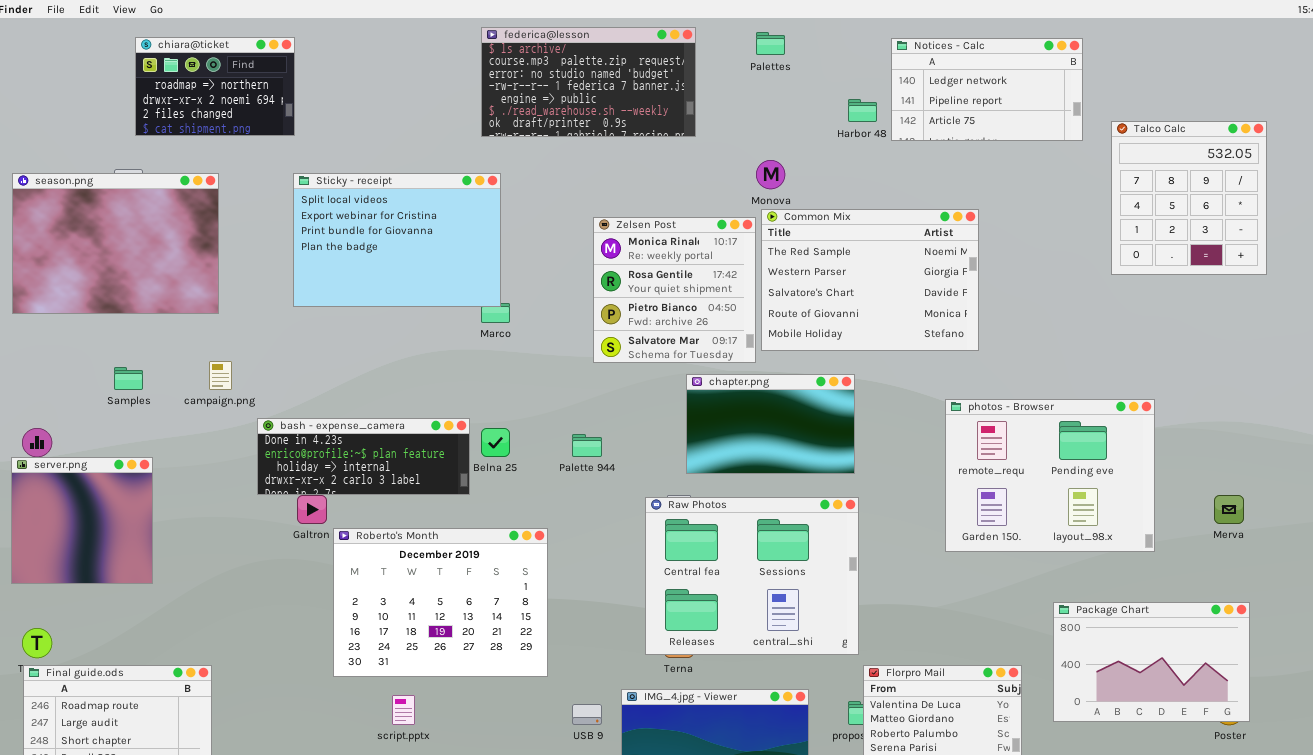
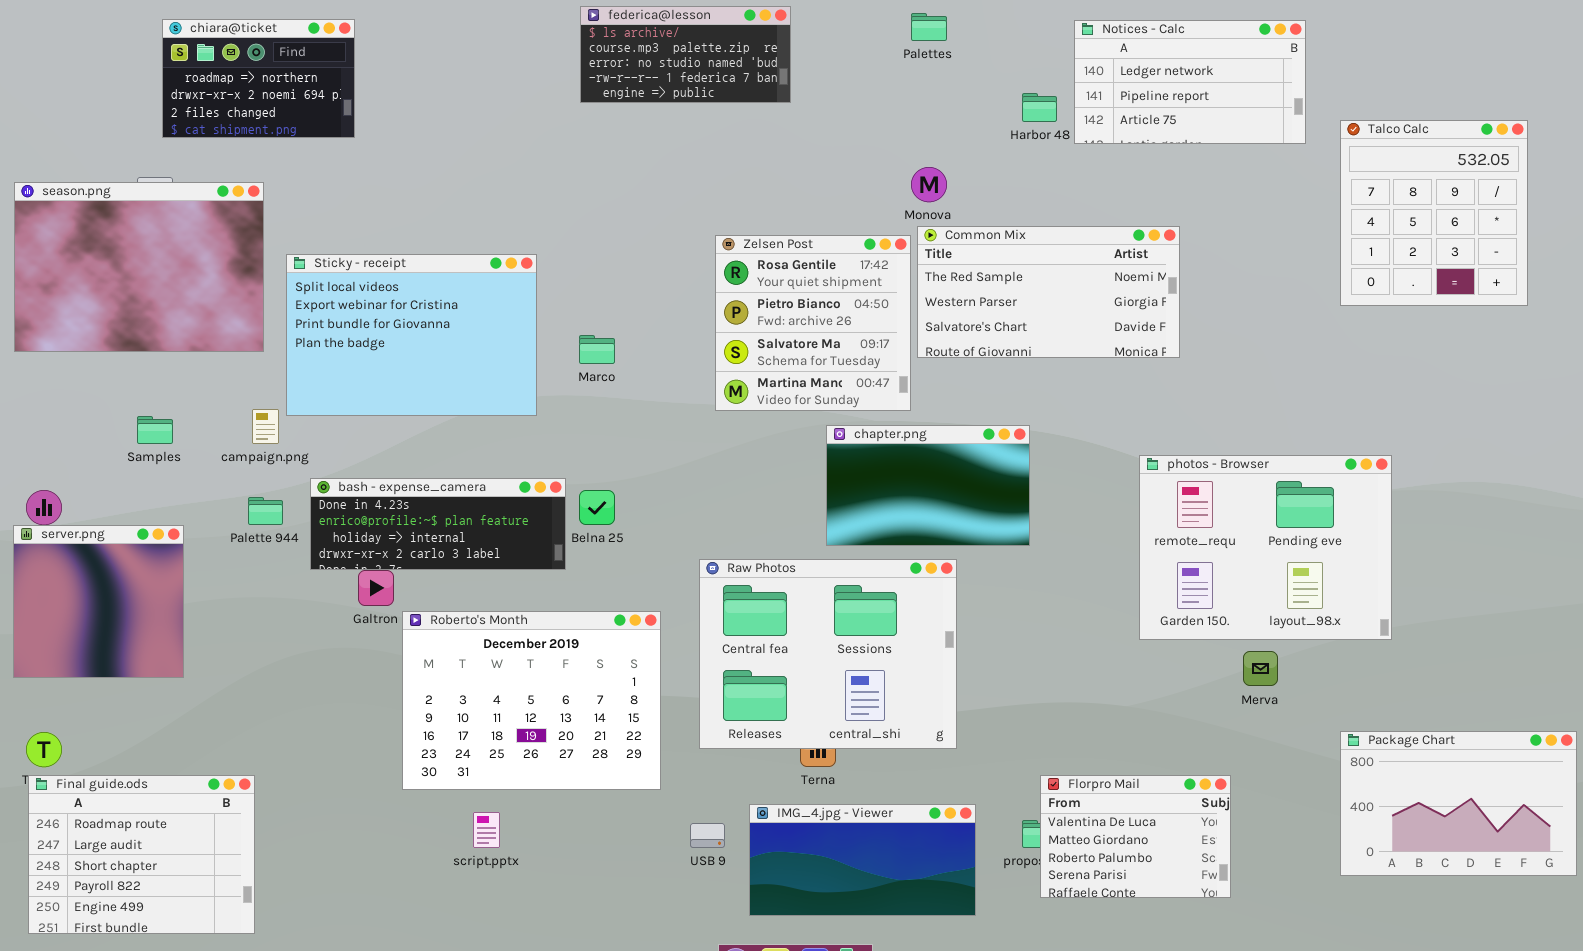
federica@lesson: [481,27,696,137] -> [580,6,791,103], resized
Sticky - receipt: [293,173,501,307] -> [286,254,537,416], moved
Common Mix: [761,209,979,351] -> [917,226,1180,358], resized
Zelsen Post: [593,217,756,363] -> [715,235,911,411], scrolled down 1 row
Palette 944: [572,434,602,457] -> [248,497,283,525], moved
Merva: [1214,495,1244,524] -> [1243,651,1278,686], moved
Raw Photos: [645,497,859,655] -> [699,559,957,749], moved
Package Chart: [1053,602,1250,722] -> [1340,731,1577,876], moved

